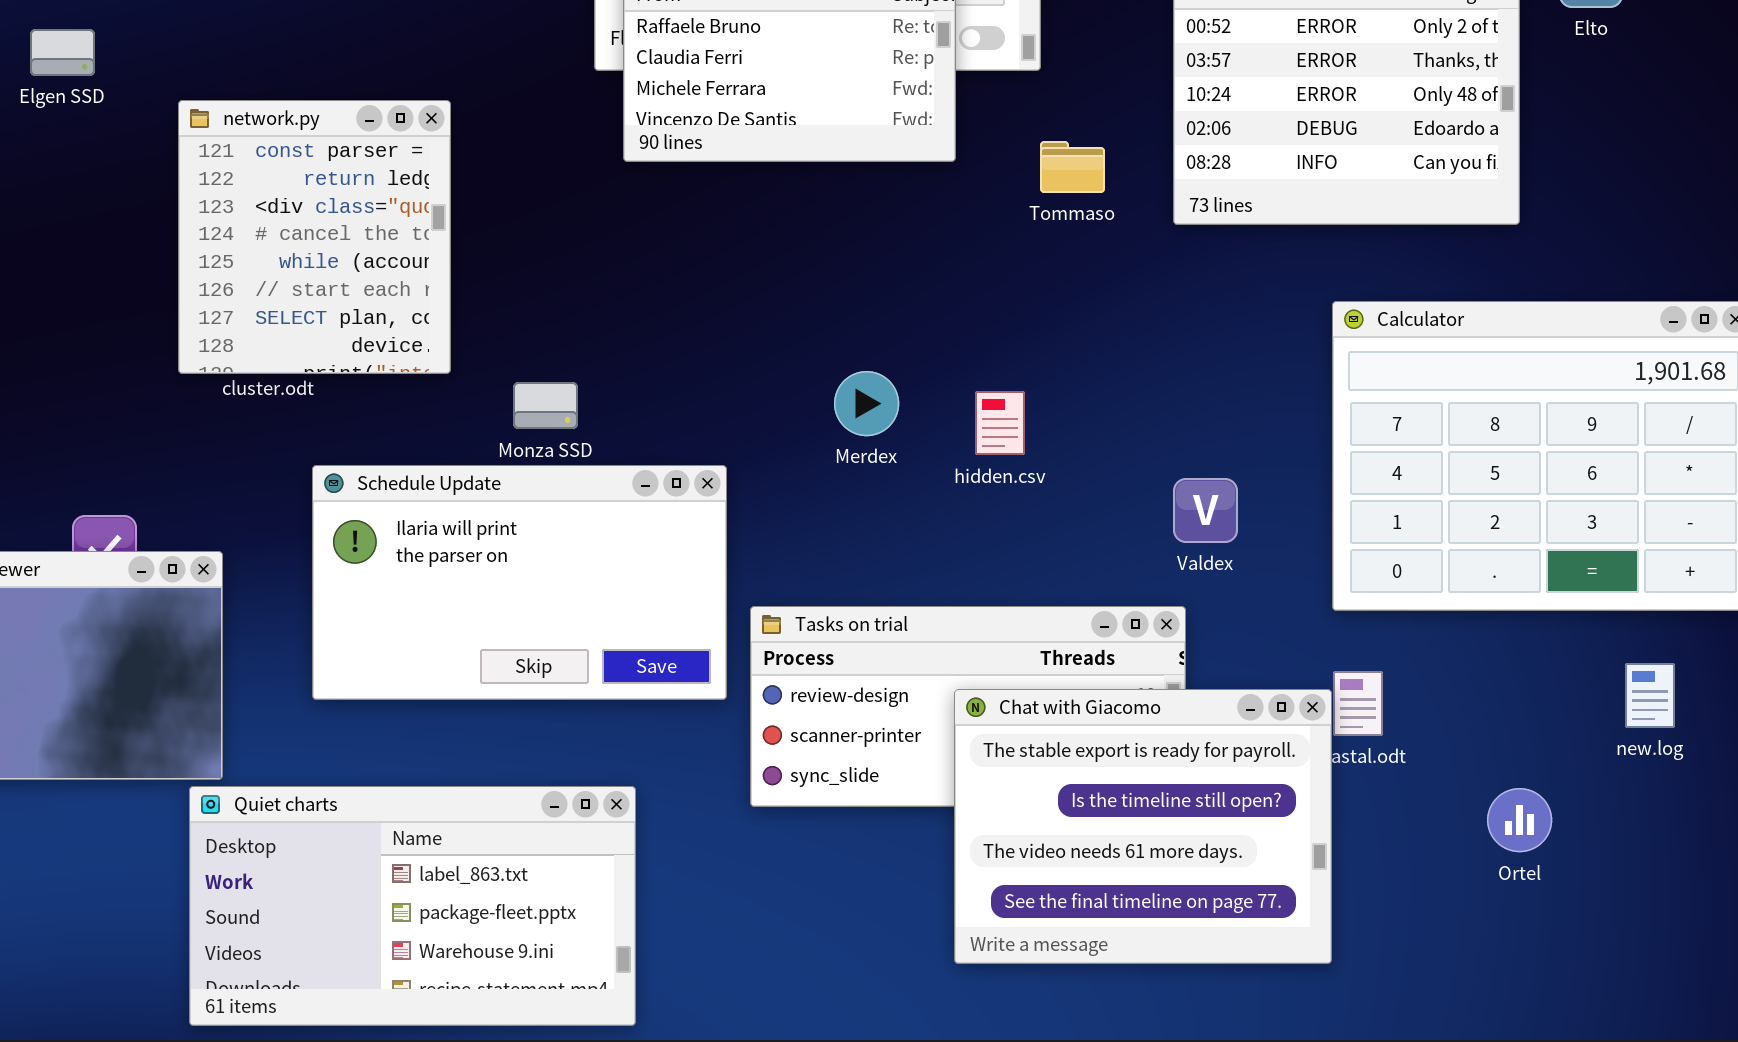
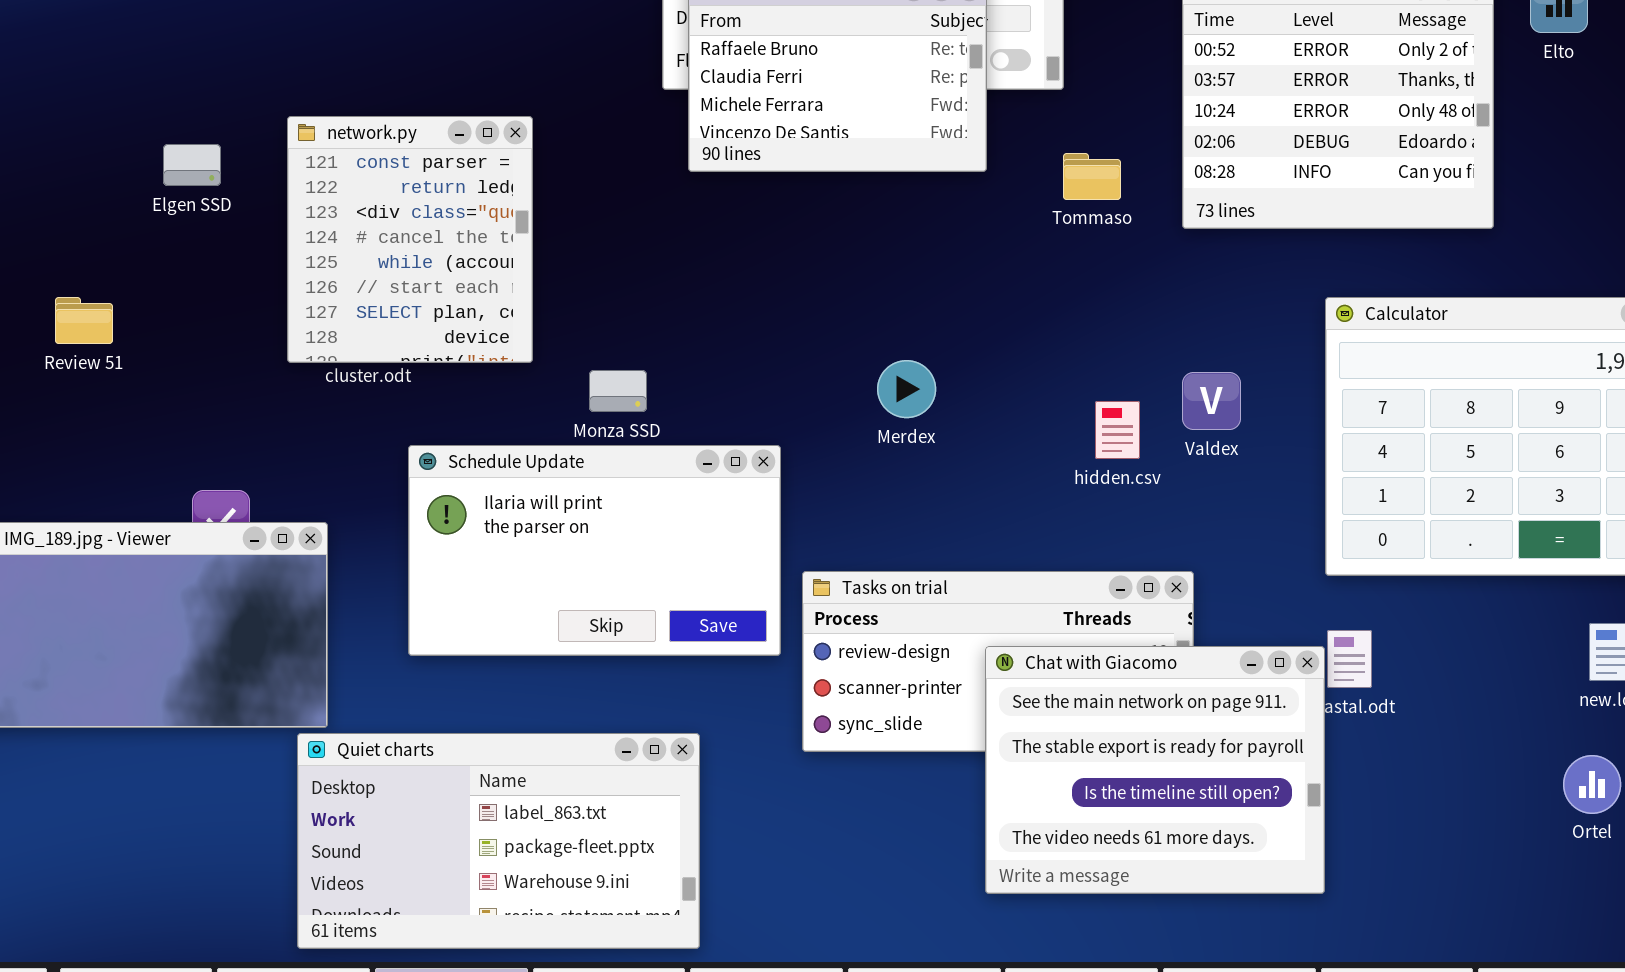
Elgen SSD: [30,29,95,76] -> [163,144,221,186], moved
hidden.csv: [975,391,1025,455] -> [1095,401,1140,459], moved
Valdex: [1173,478,1238,543] -> [1182,372,1241,430], moved
Chat with Giacomo: [954,689,1332,964] -> [985,646,1325,894], scrolled up 1 row
Ortel: [1487,788,1552,852] -> [1563,755,1621,814], moved

